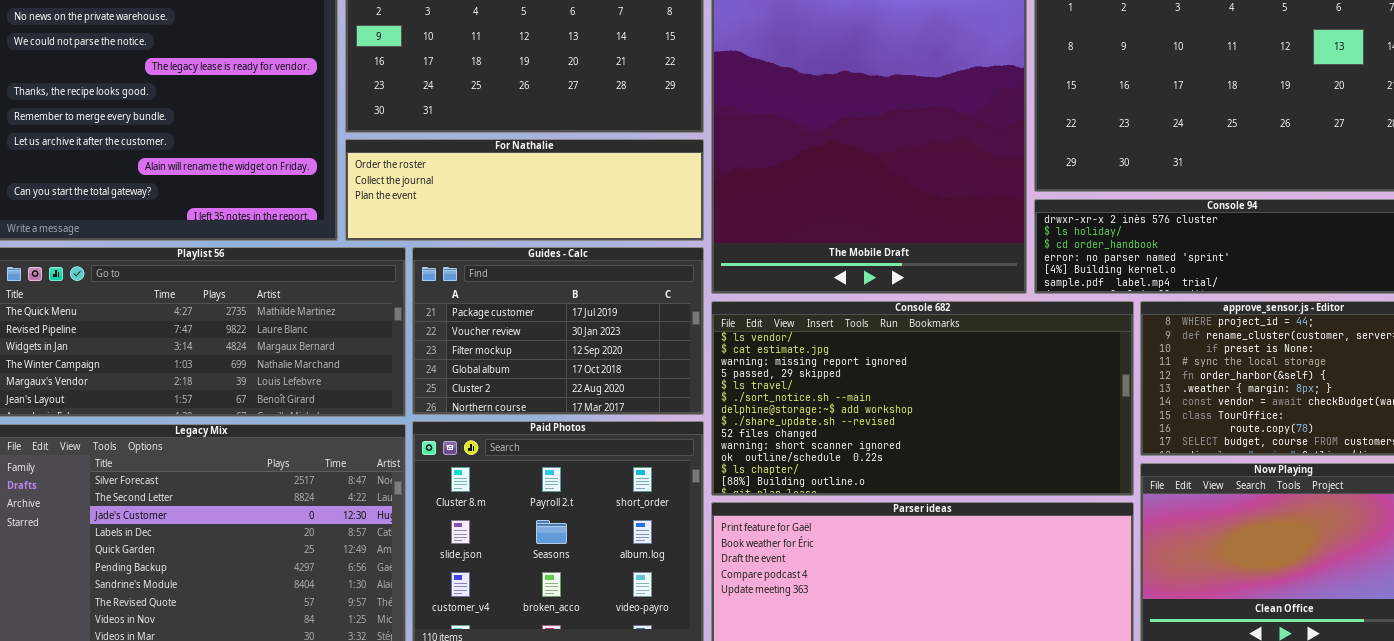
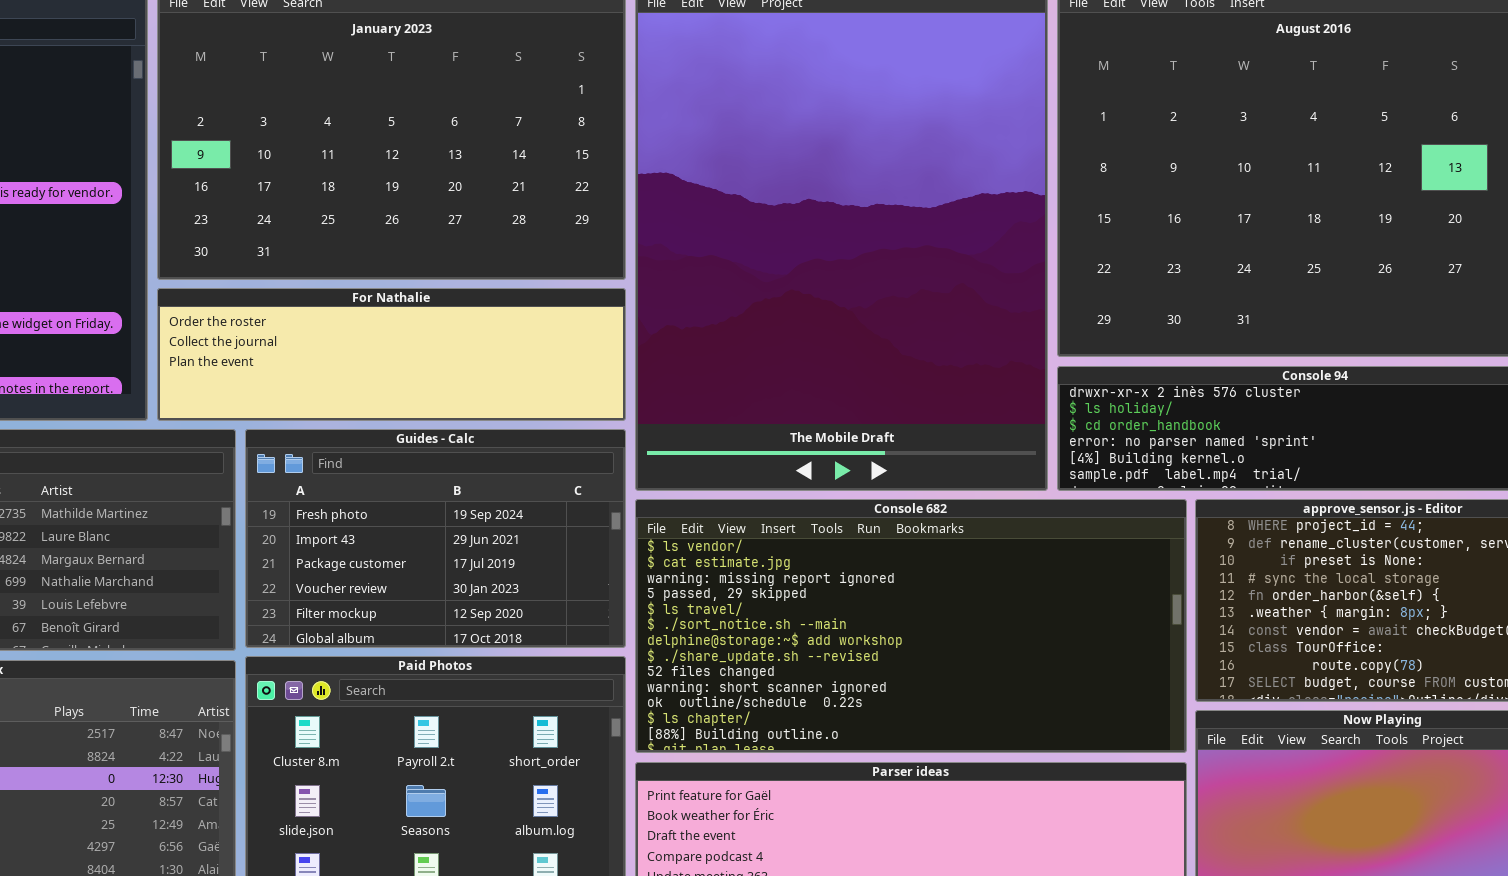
Guides - Calc: [412,247,704,415] -> [245,429,626,648], scrolled up 2 rows

